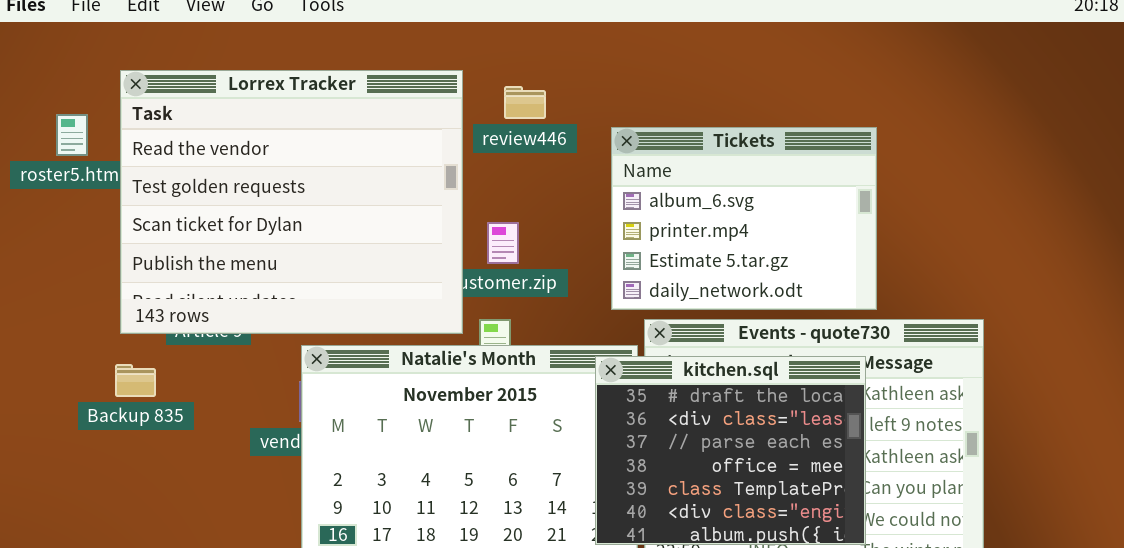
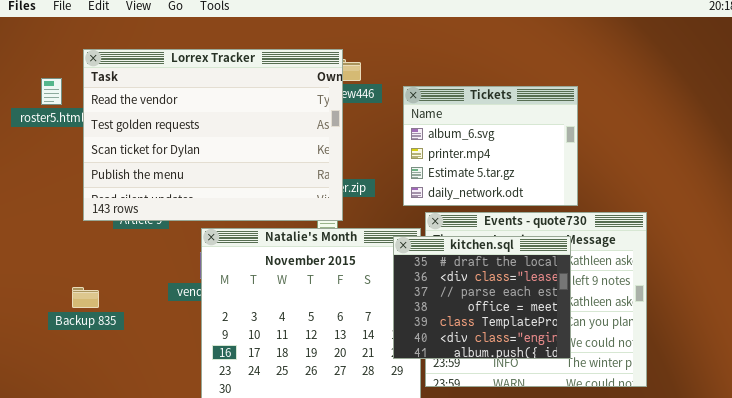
Lorrex Tracker: [120,70,463,334] -> [83,49,343,221], resized
Backup 835: [115,364,156,397] -> [72,287,99,308], moved

